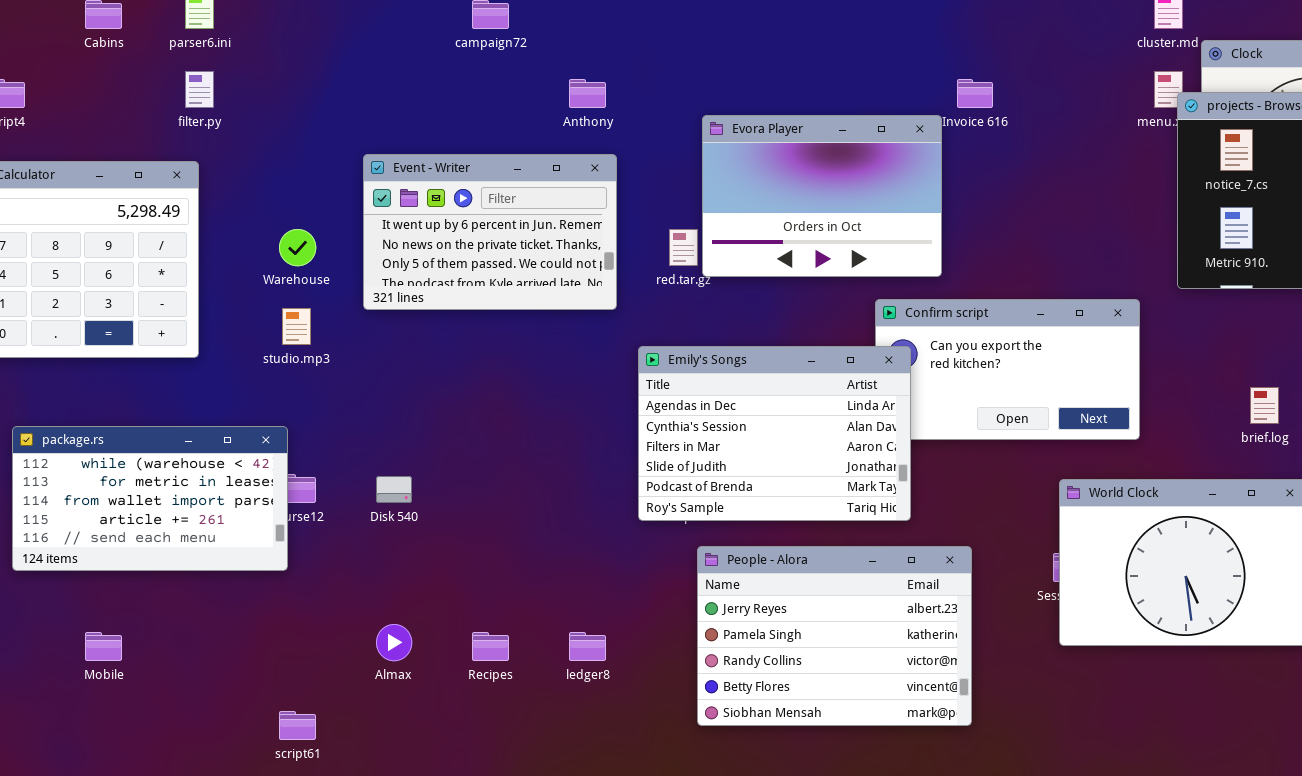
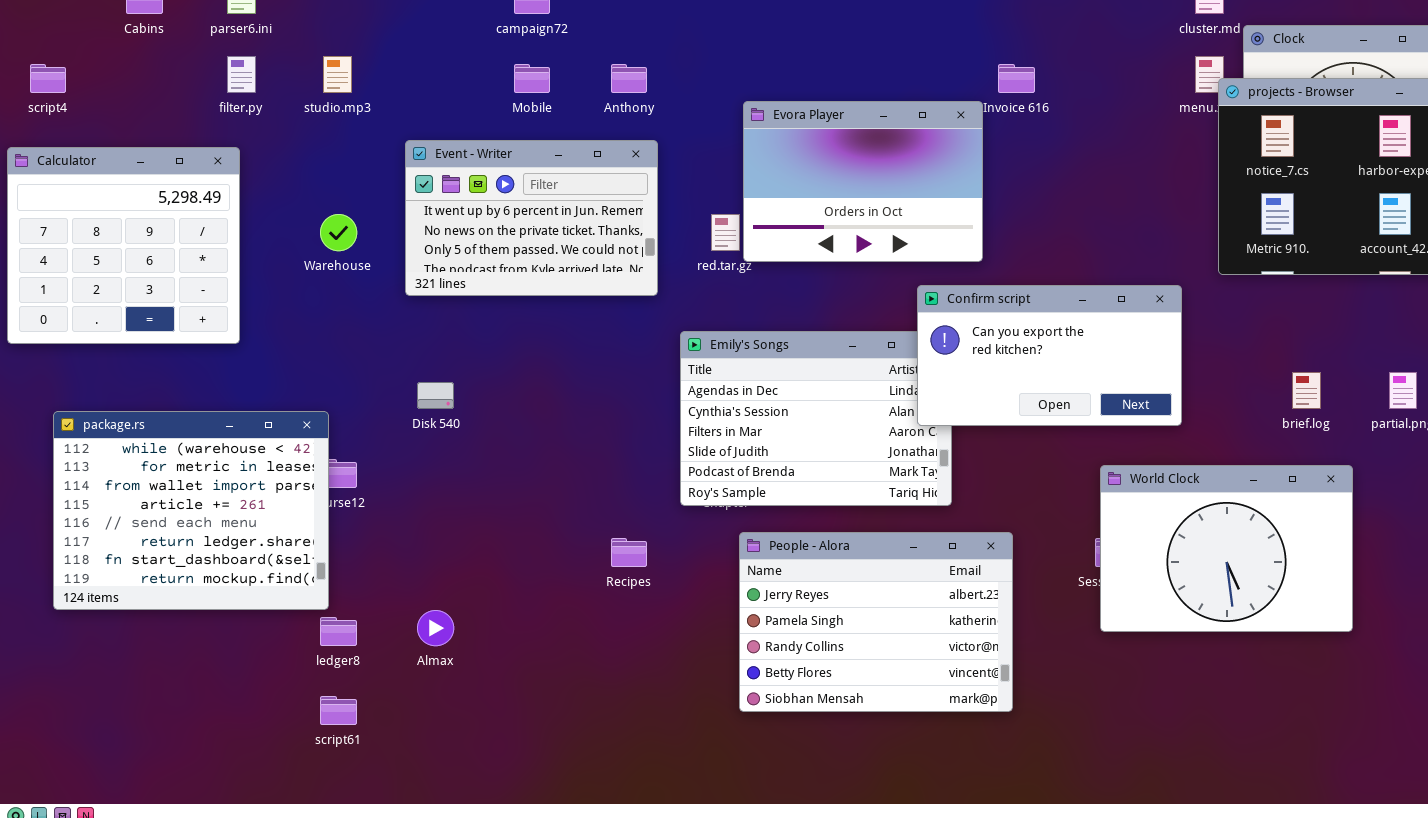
Confirm script: [875,299,1140,440] -> [917,285,1182,426], raised
studio.mp3: [282,308,311,345] -> [323,56,352,93], moved
package.rs: [12,426,288,571] -> [53,411,329,610], resized
Disk 540: [376,476,412,503] -> [417,382,454,409], moved
Mobile: [85,632,122,661] -> [514,64,550,93], moved
Recipes: [472,632,509,661] -> [611,538,647,567], moved
ledger8: [569,632,606,661] -> [320,617,357,646], moved

